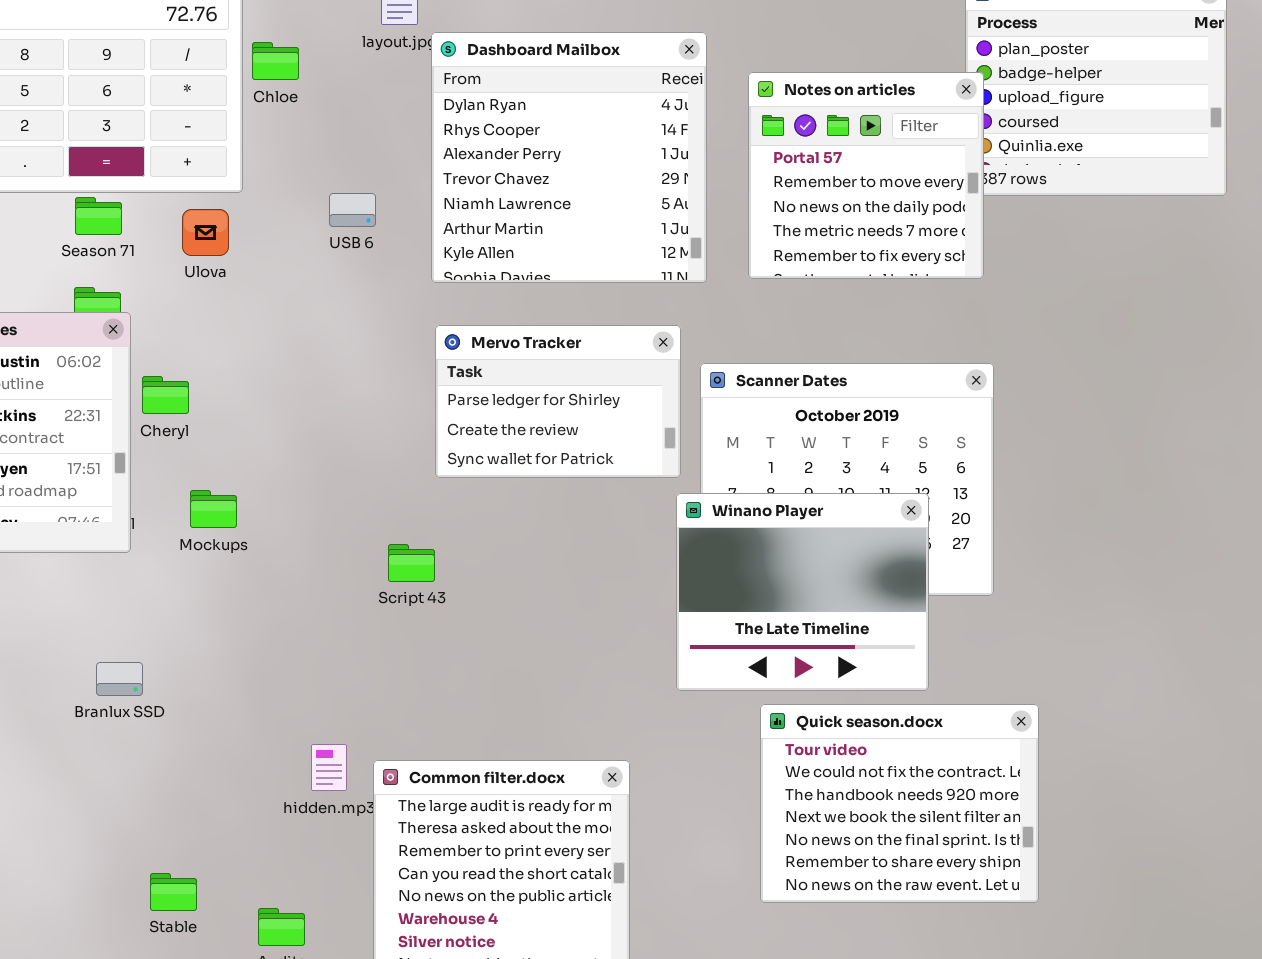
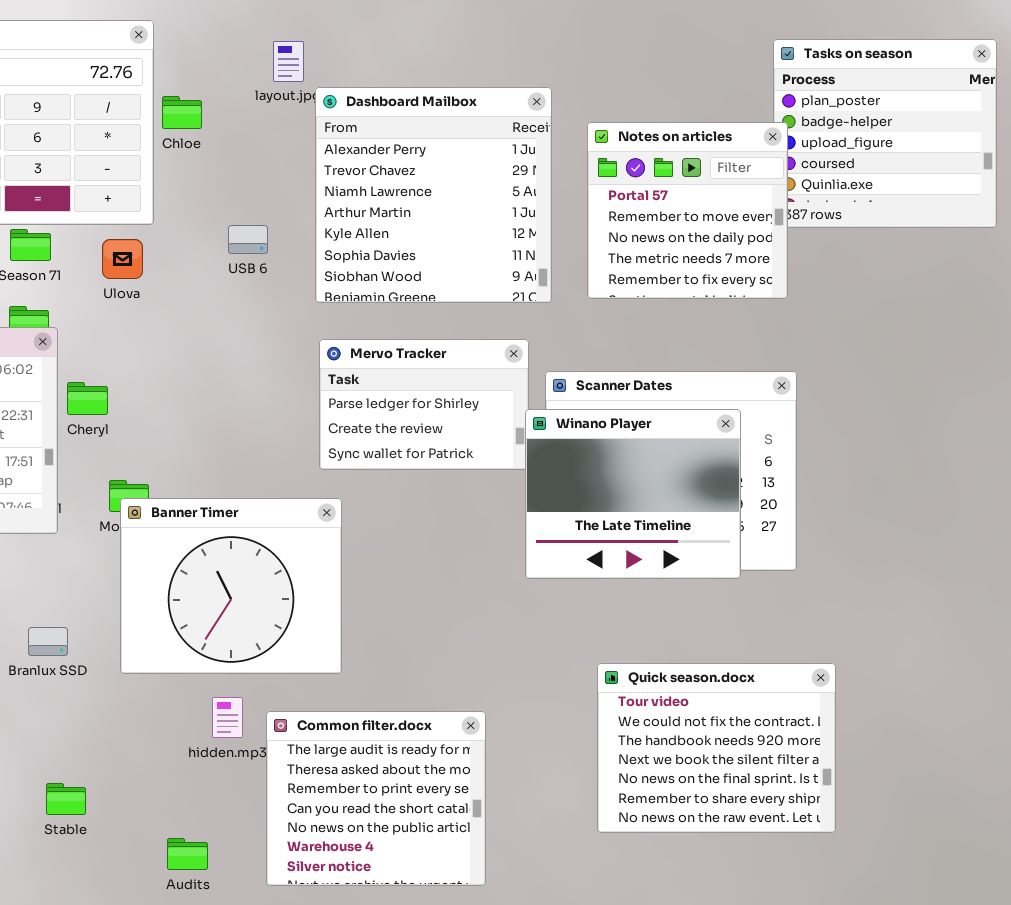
Dashboard Mailbox: [431,32,707,283] -> [315,87,552,303], scrolled down 2 rows
Winano Player: [676,493,929,691] -> [525,409,741,579], moved
Banner Timer: none -> [120,498,342,674], opened
Stable: [150,873,197,911] -> [46,783,86,815], moved

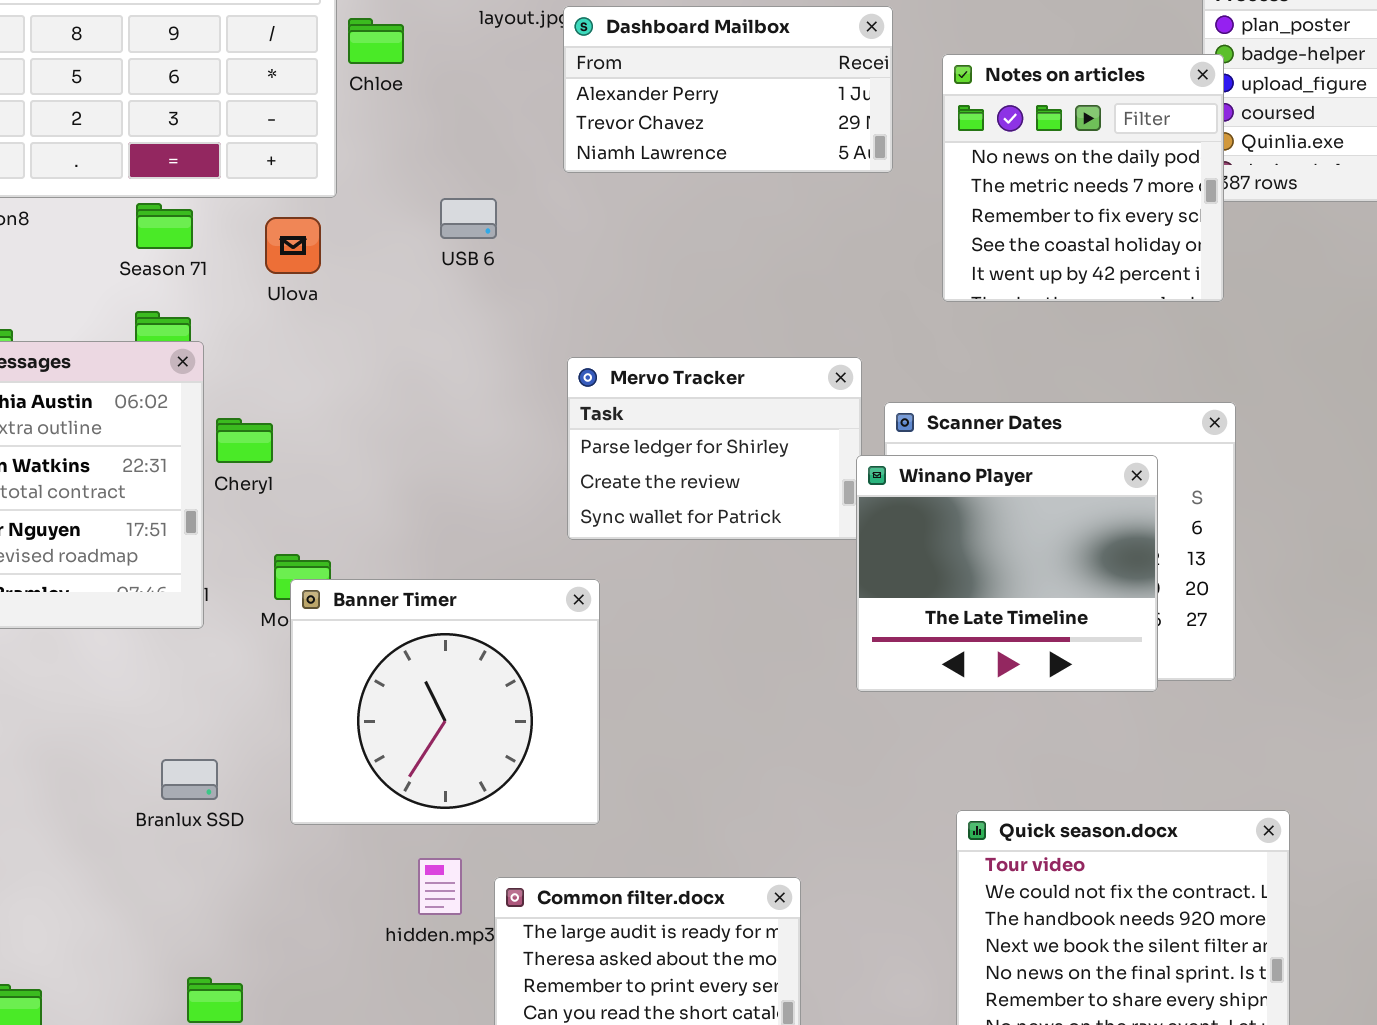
Dashboard Mailbox: [315,87,552,303] -> [563,6,893,173], resized
Notes on articles: [587,122,788,299] -> [942,54,1224,302], scrolled down 2 rows

